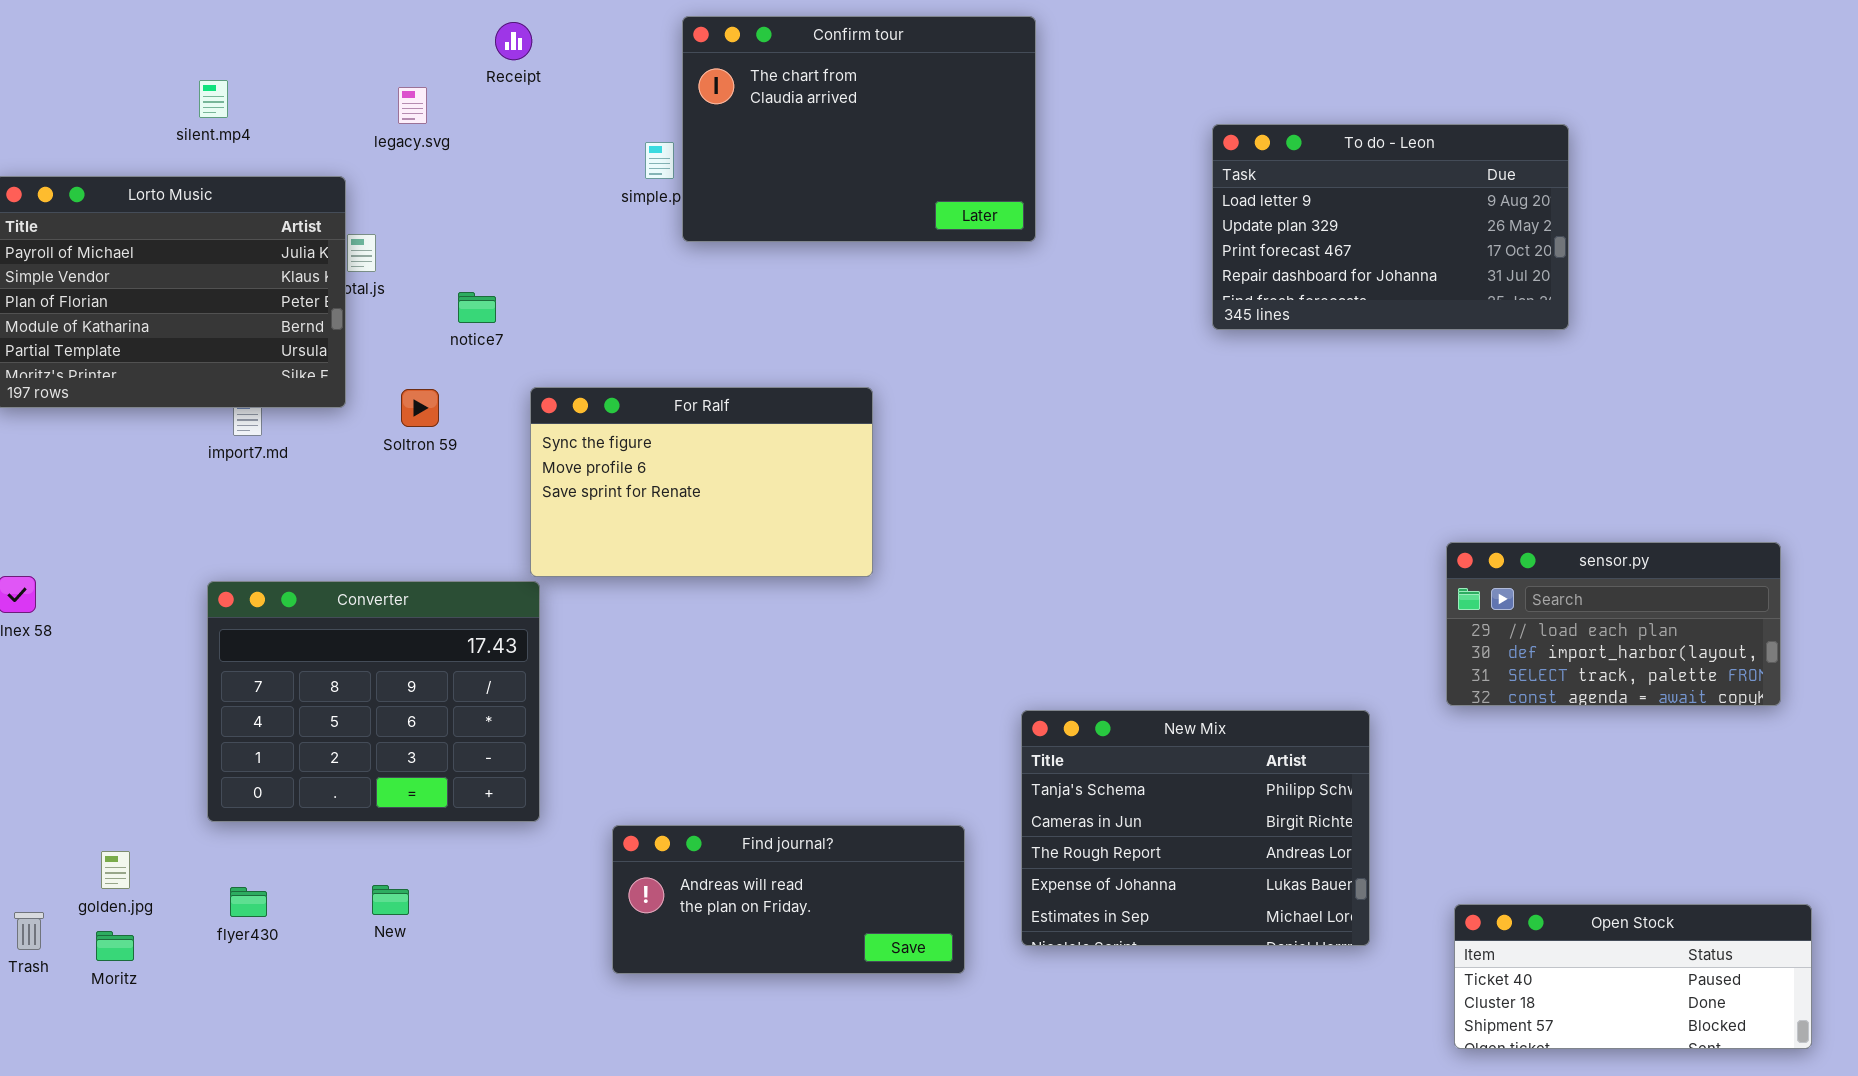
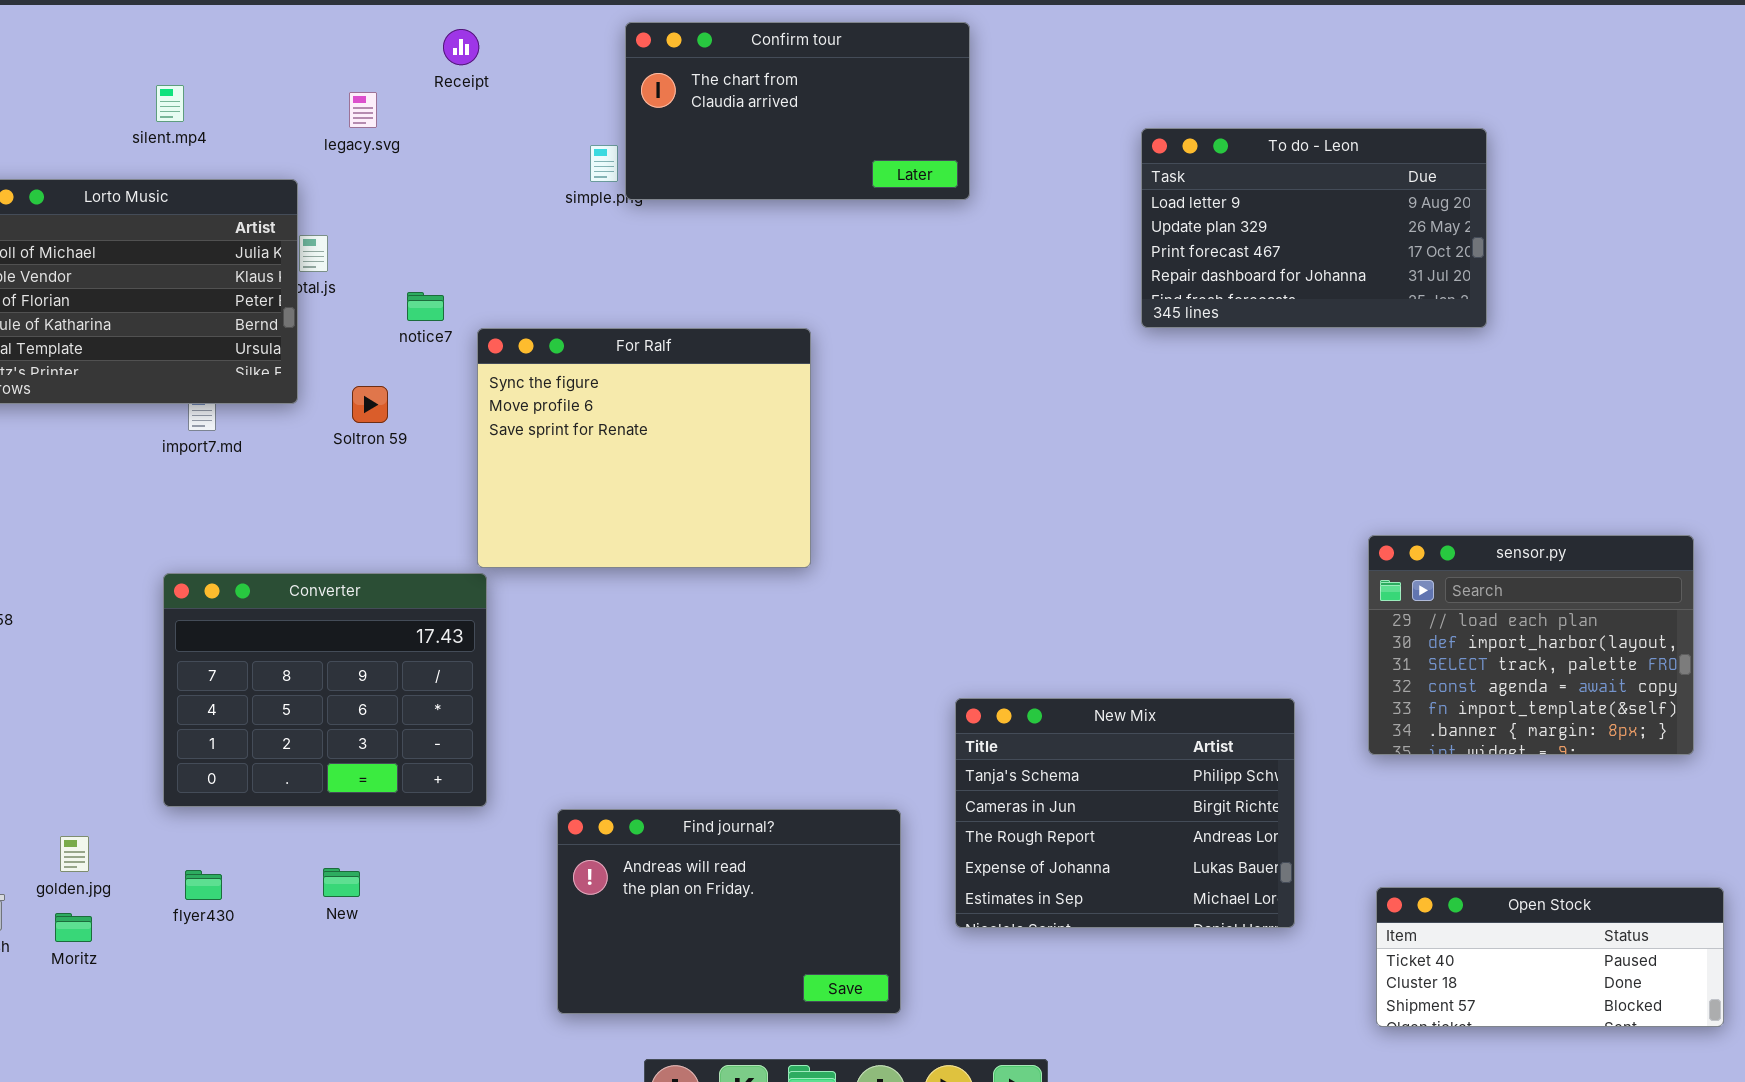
Confirm tour: [682,16,1036,242] -> [625,22,970,200], resized
For Ralf: [530,387,873,577] -> [477,328,811,568], resized
sensor.py: [1446,542,1781,706] -> [1368,535,1694,755], resized
Find journal?: [612,825,965,974] -> [557,809,901,1014], resized

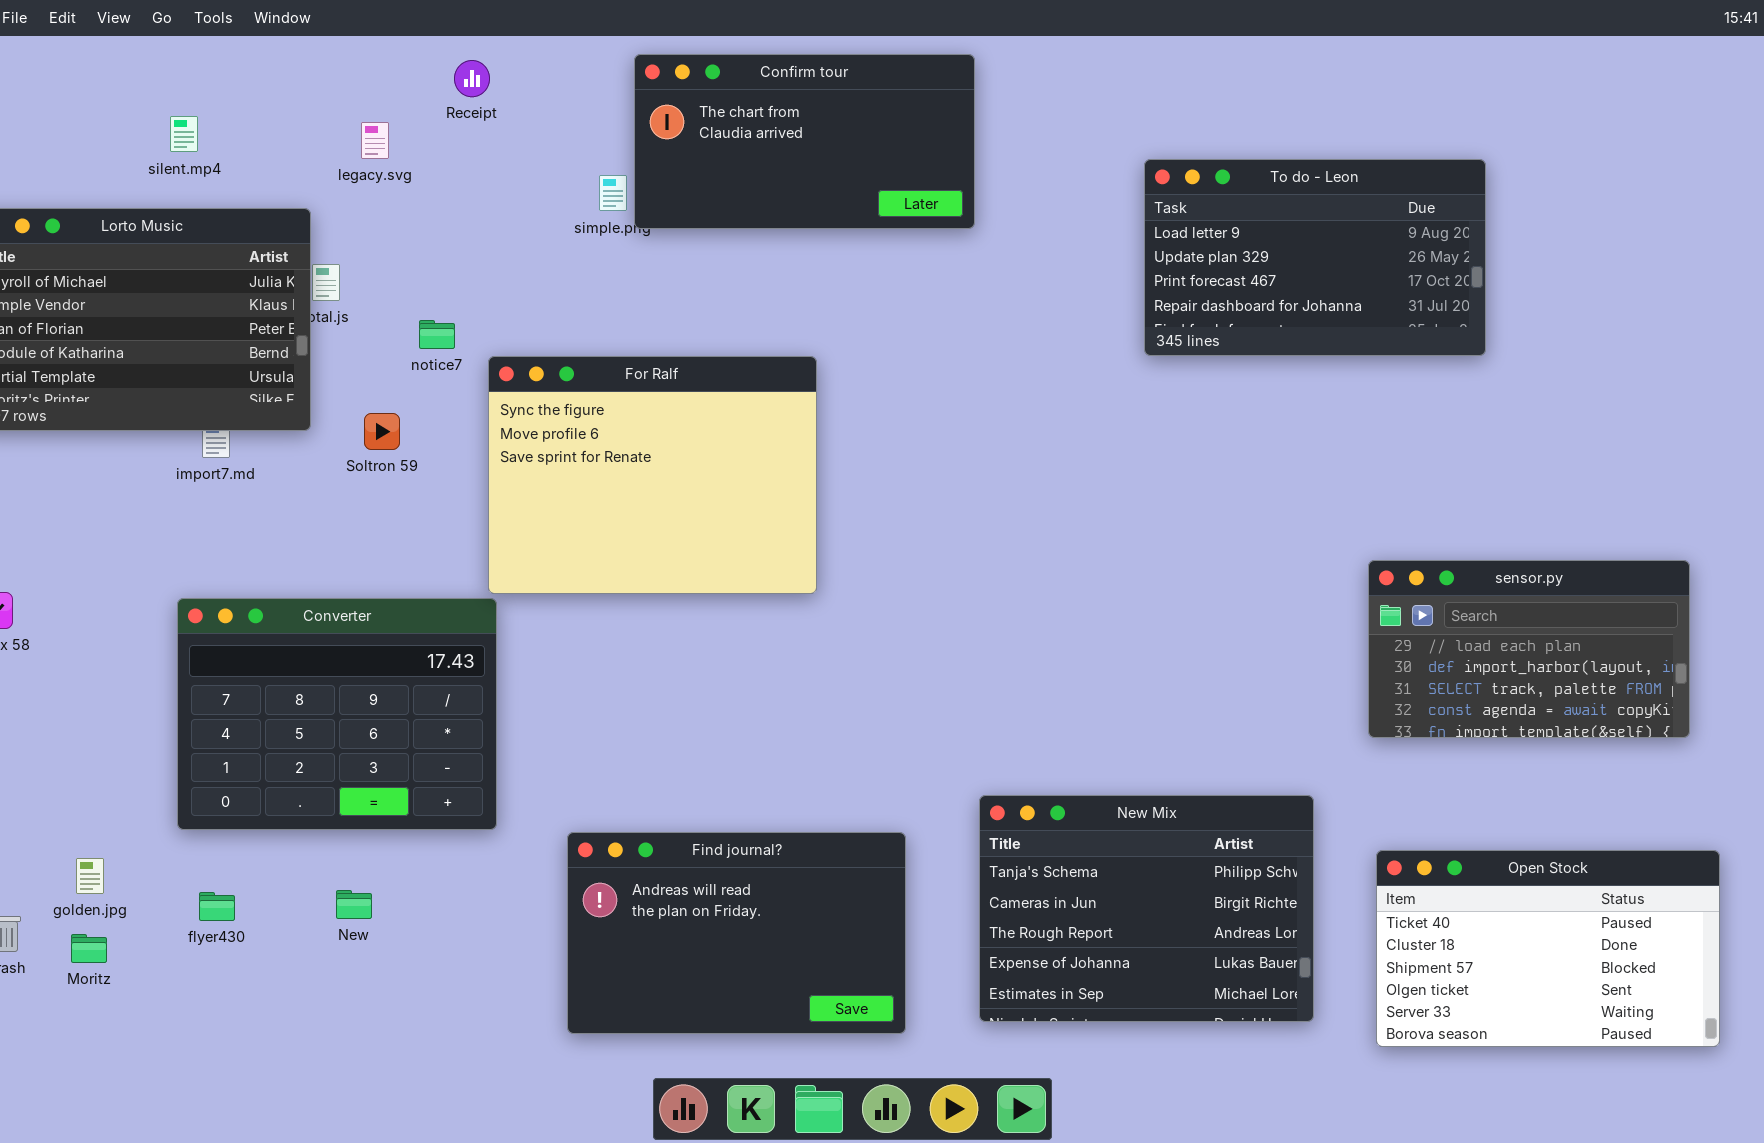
sensor.py: [1368,535,1694,755] -> [1368,560,1690,738], resized
New Mix: [955,698,1295,928] -> [979,795,1314,1022], moved
Open Stock: [1376,887,1724,1027] -> [1376,850,1720,1047], resized

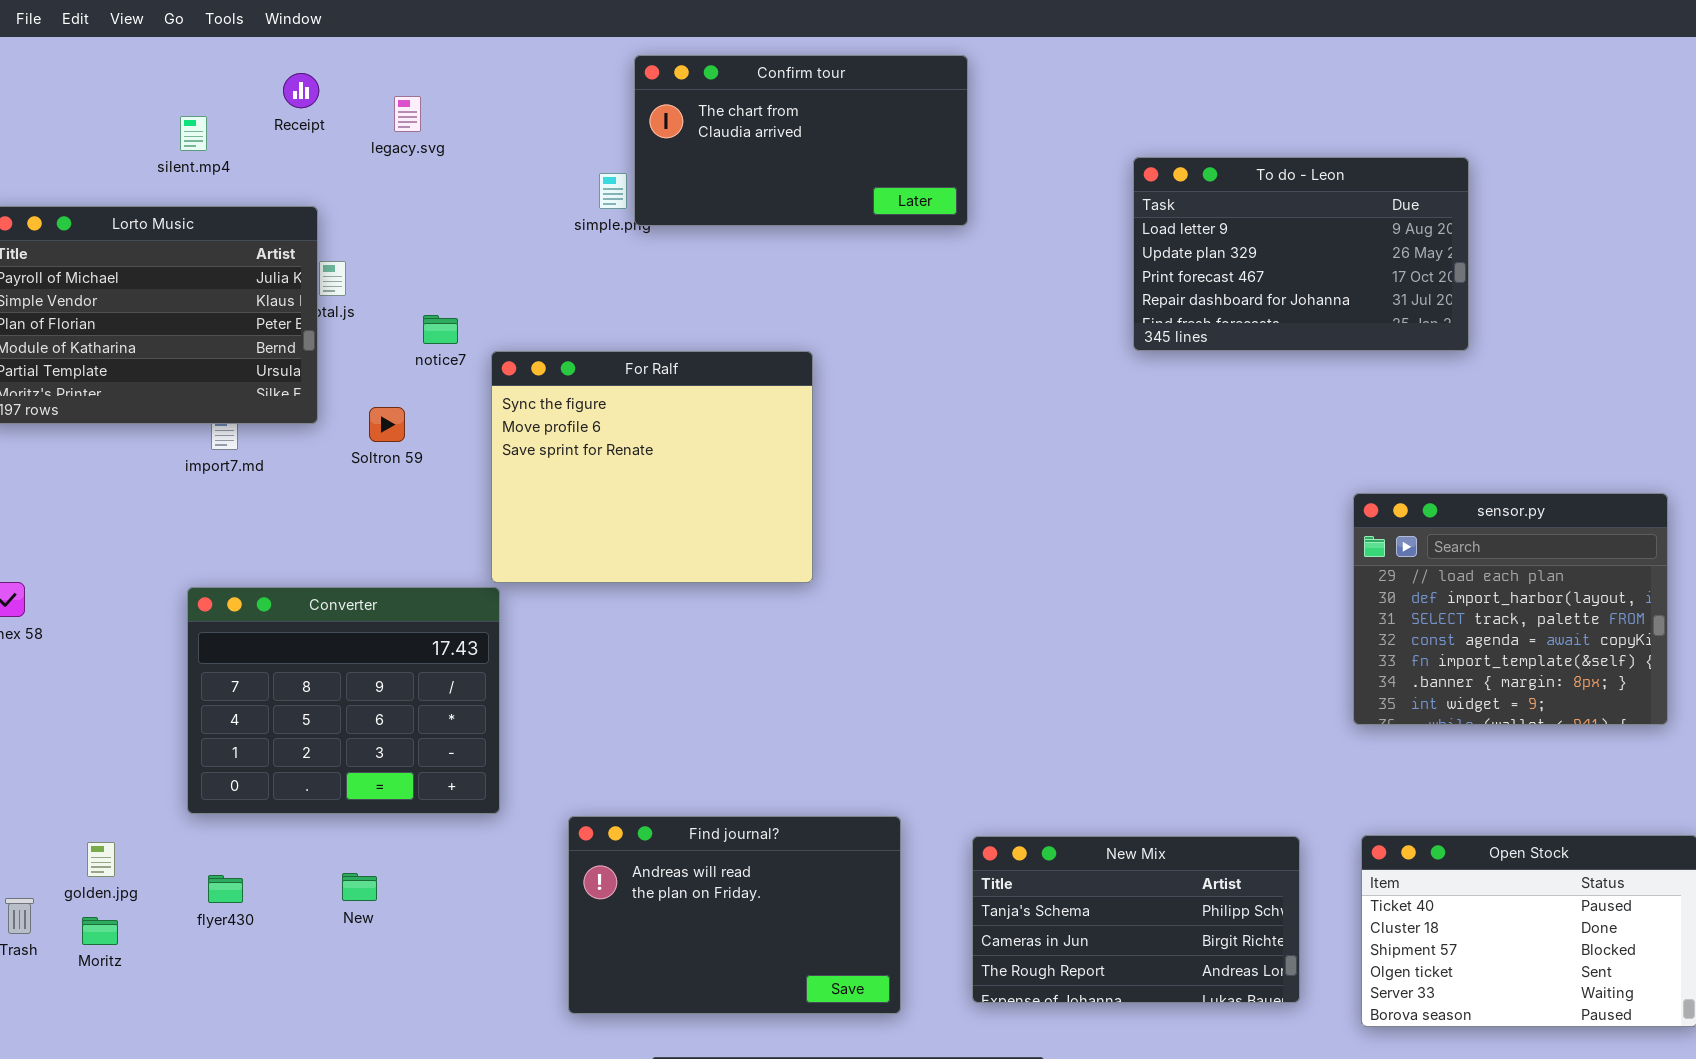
Receipt: [454,60,490,97] -> [283,73,319,108], moved
legacy.svg: [361,122,389,159] -> [394,96,421,132], moved
sensor.py: [1368,560,1690,738] -> [1353,493,1668,725], resized
New Mix: [979,795,1314,1022] -> [972,836,1300,1003], resized

